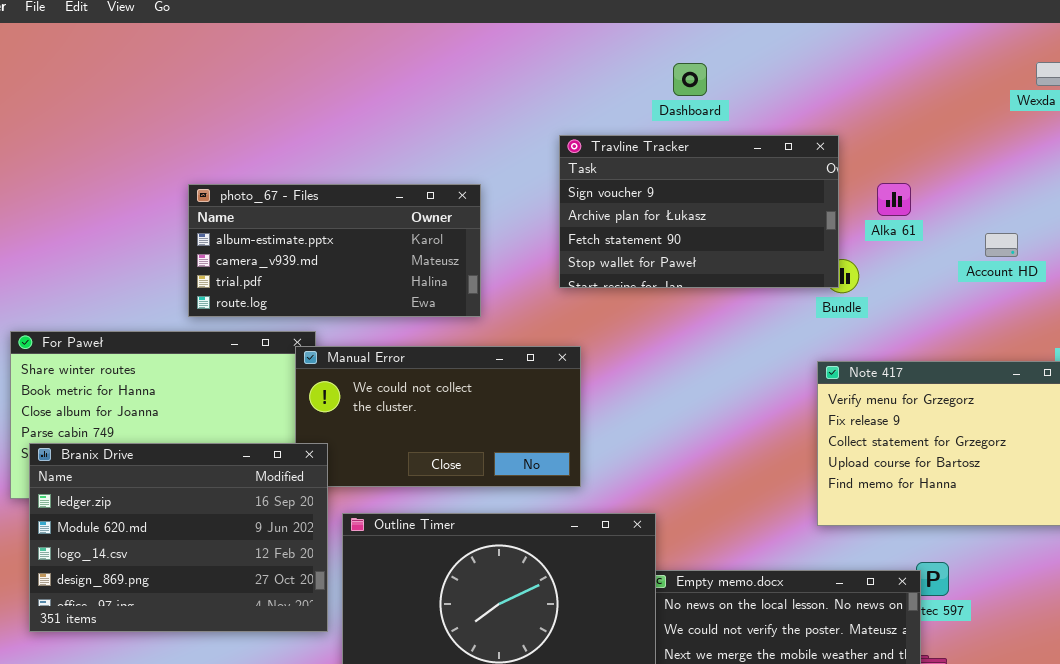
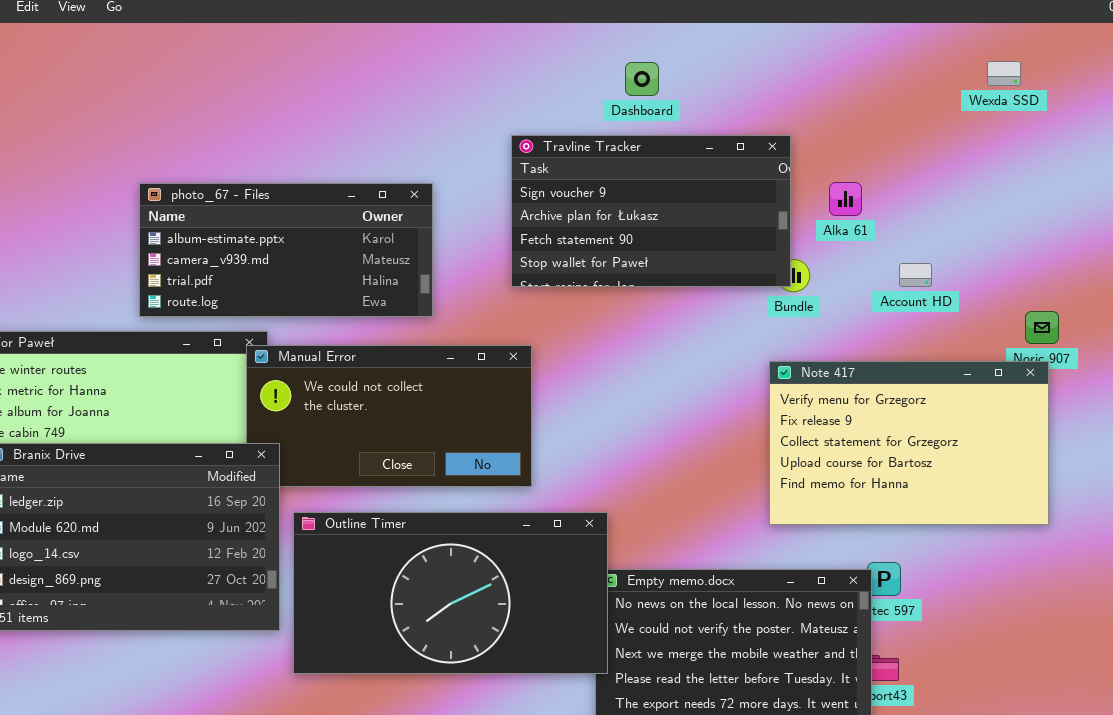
Account HD: [985,233,1018,257] -> [899,263,932,287], moved

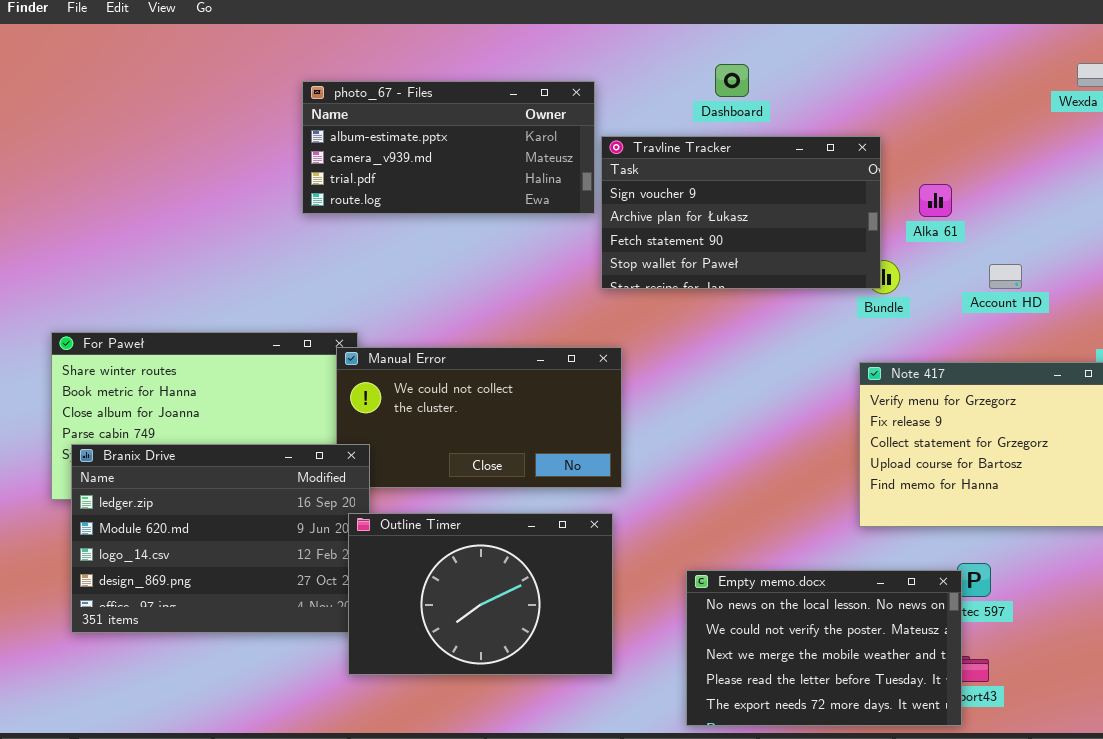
photo_67 - Files: [139,183,433,317] -> [302,81,595,214], moved
Outline Timer: [293,512,608,674] -> [348,513,613,675], moved, resized

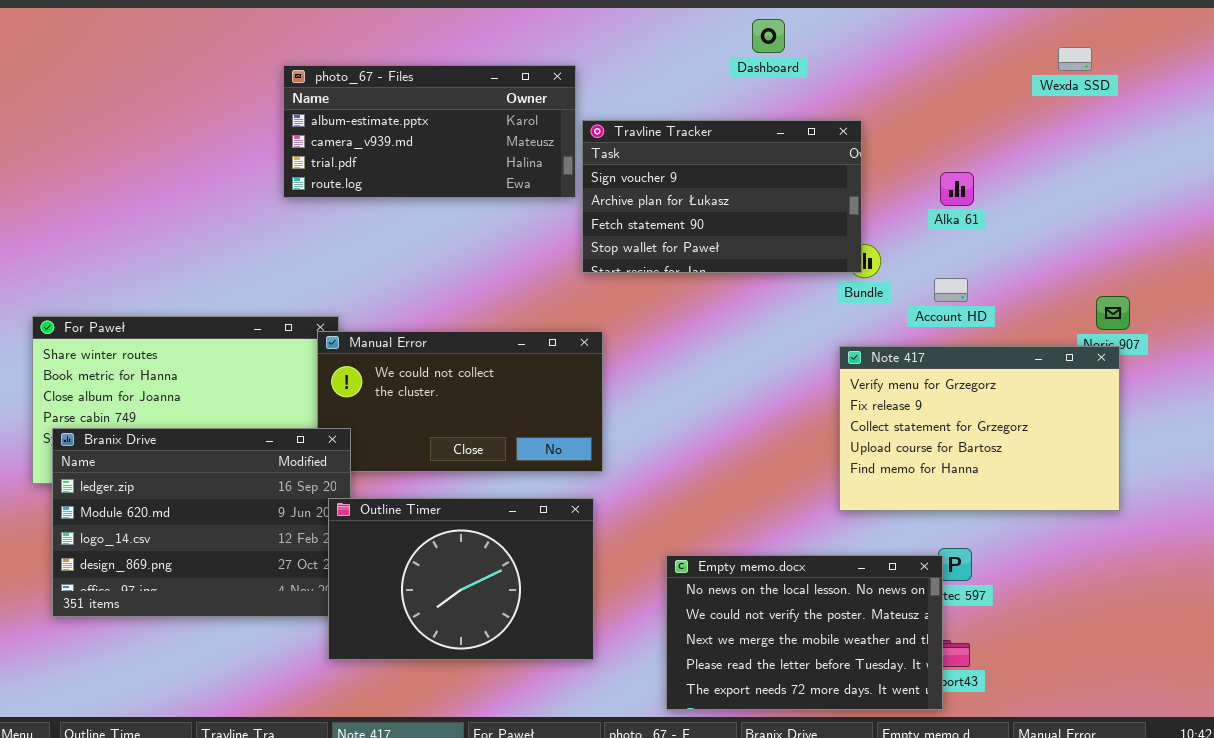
Dashboard: [715,64,749,97] -> [752,19,785,53], moved
Alka 61: [919,184,952,217] -> [940,172,974,206], moved
Account HD: [989,264,1022,289] -> [934,278,968,302], moved

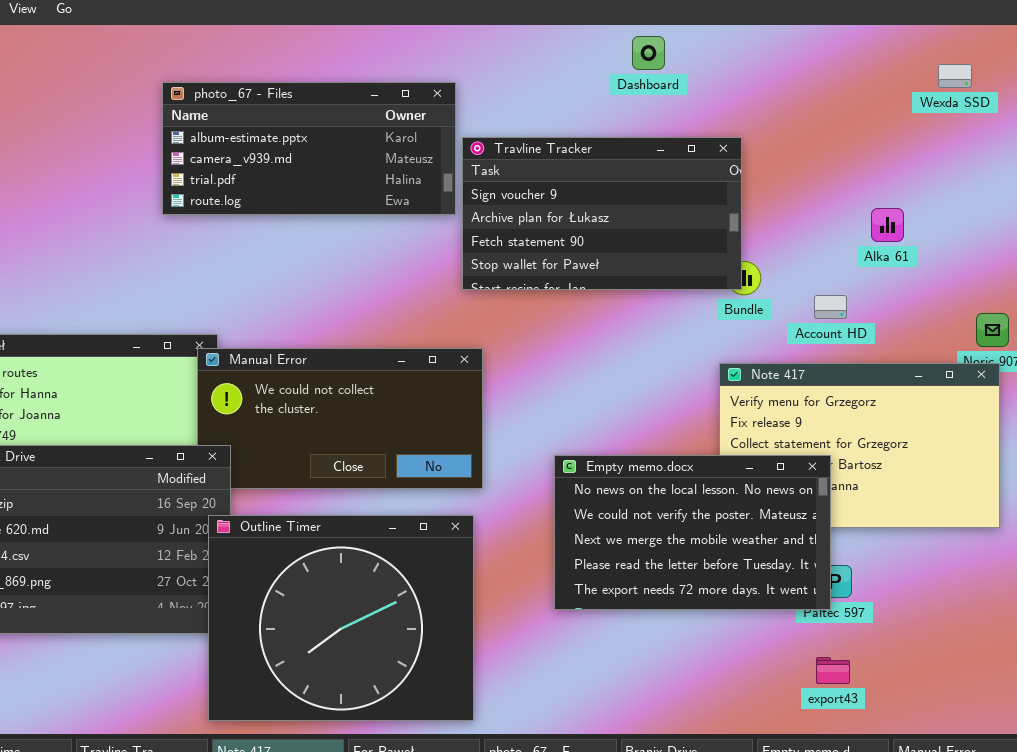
Alka 61: [940,172,974,206] -> [871,208,904,242], moved
Outline Timer: [328,498,594,660] -> [208,515,474,721], resized
Empty memo.docx: [666,555,943,710] -> [554,455,831,610], moved

